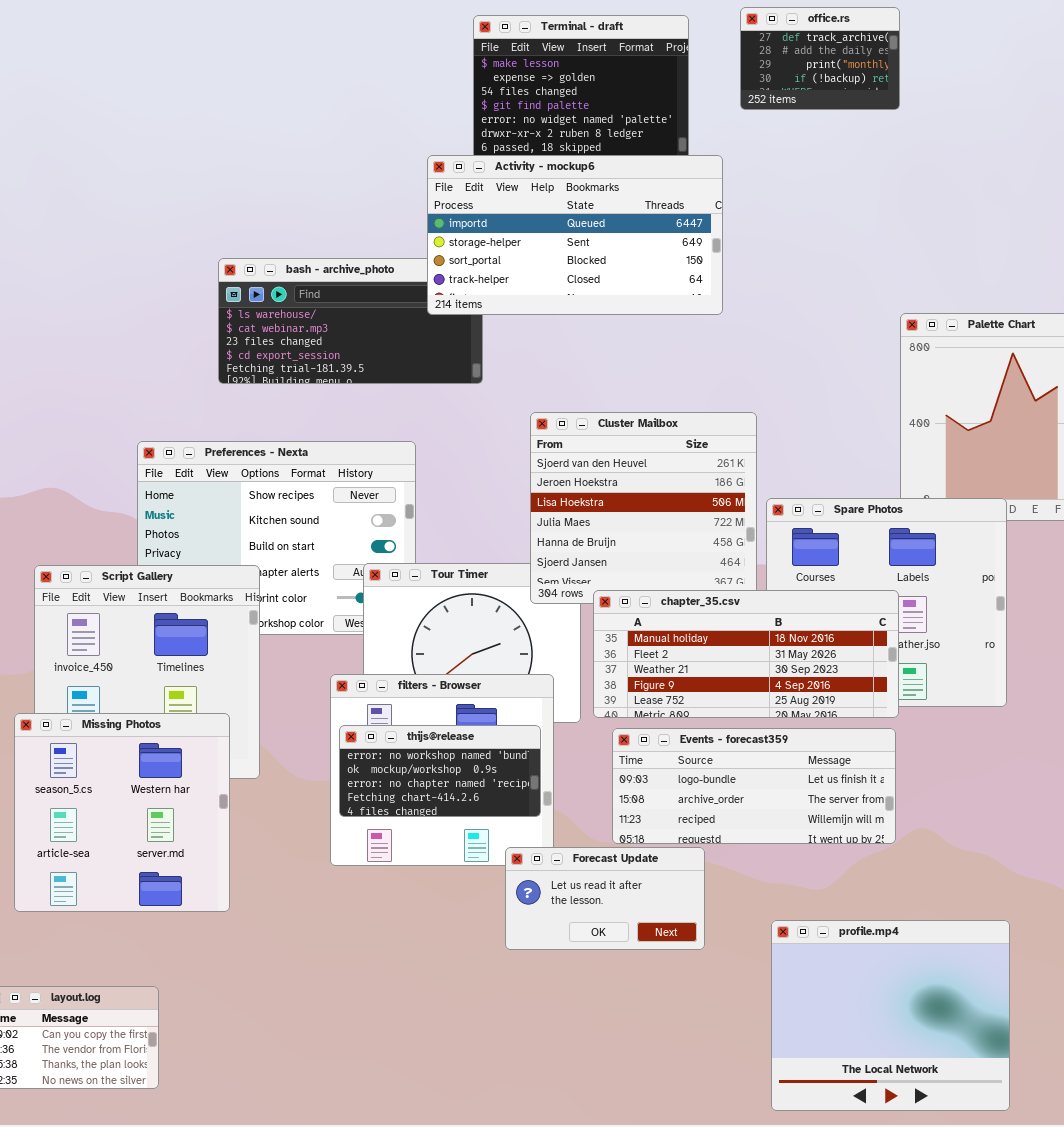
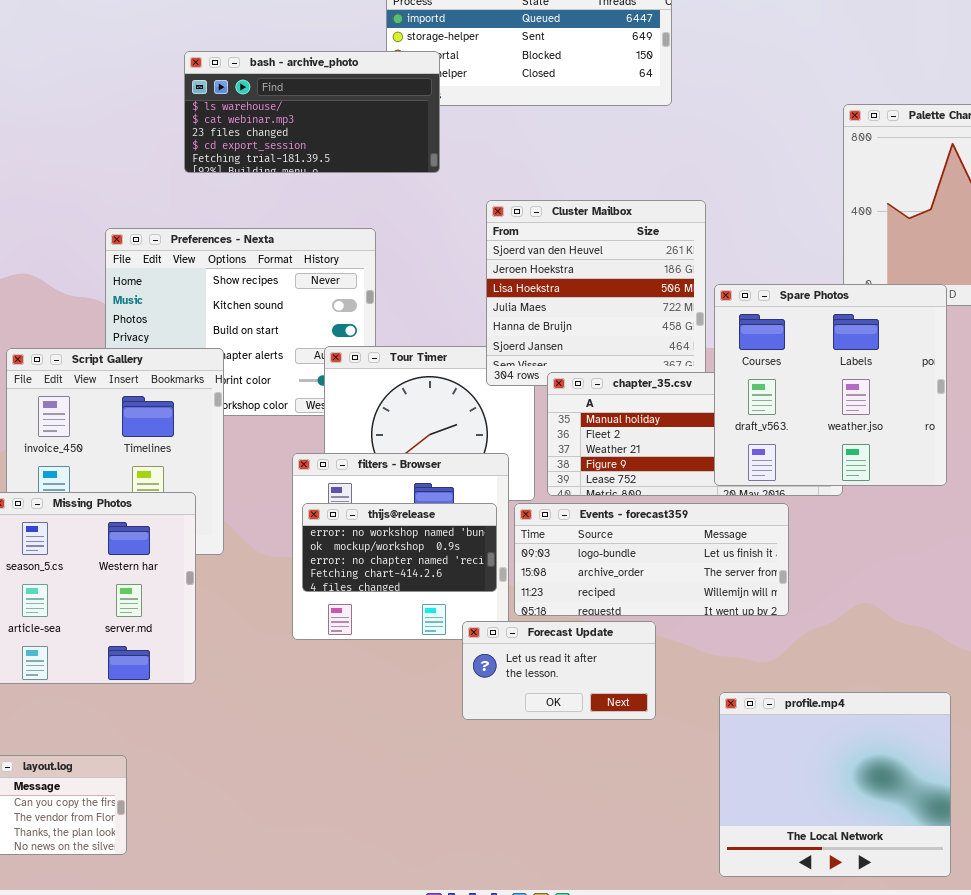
bash - archive_photo: [218,258,483,384] -> [184,51,440,173], raised
Spare Photos: [766,498,1007,707] -> [714,284,947,486], raised
Events - forecast359: [612,728,896,844] -> [514,503,789,616], moved

